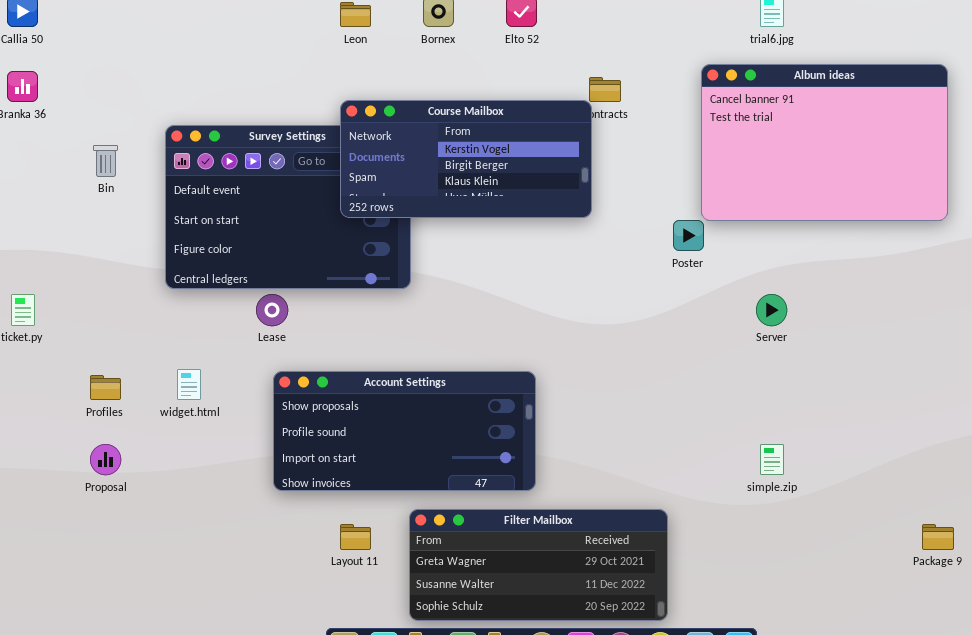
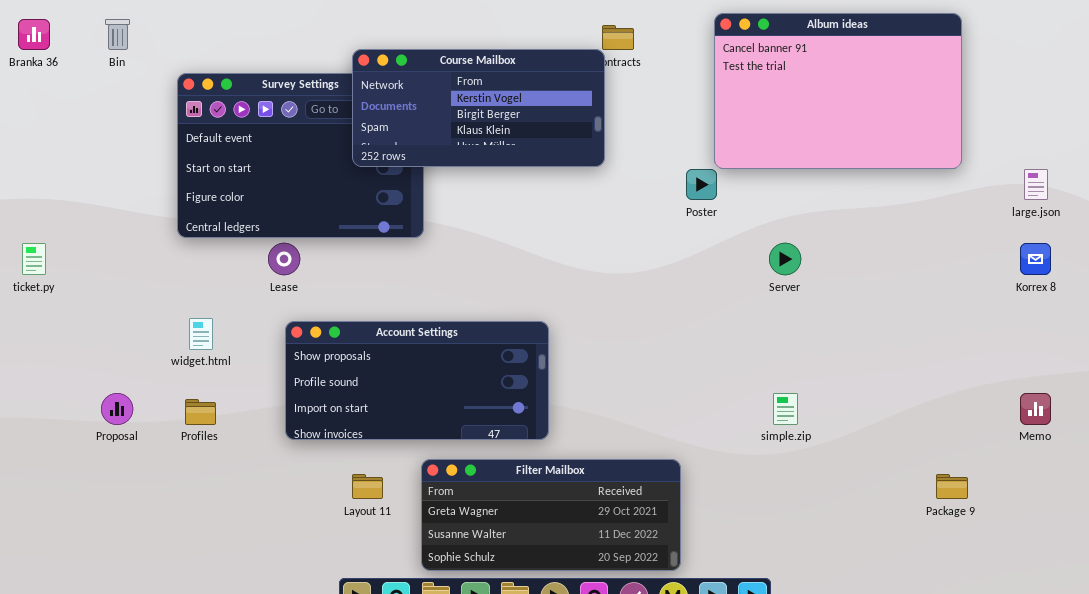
Bin: [93,145,118,177] -> [105,19,130,50], moved
Profiles: [90,375,121,400] -> [185,399,216,425], moved

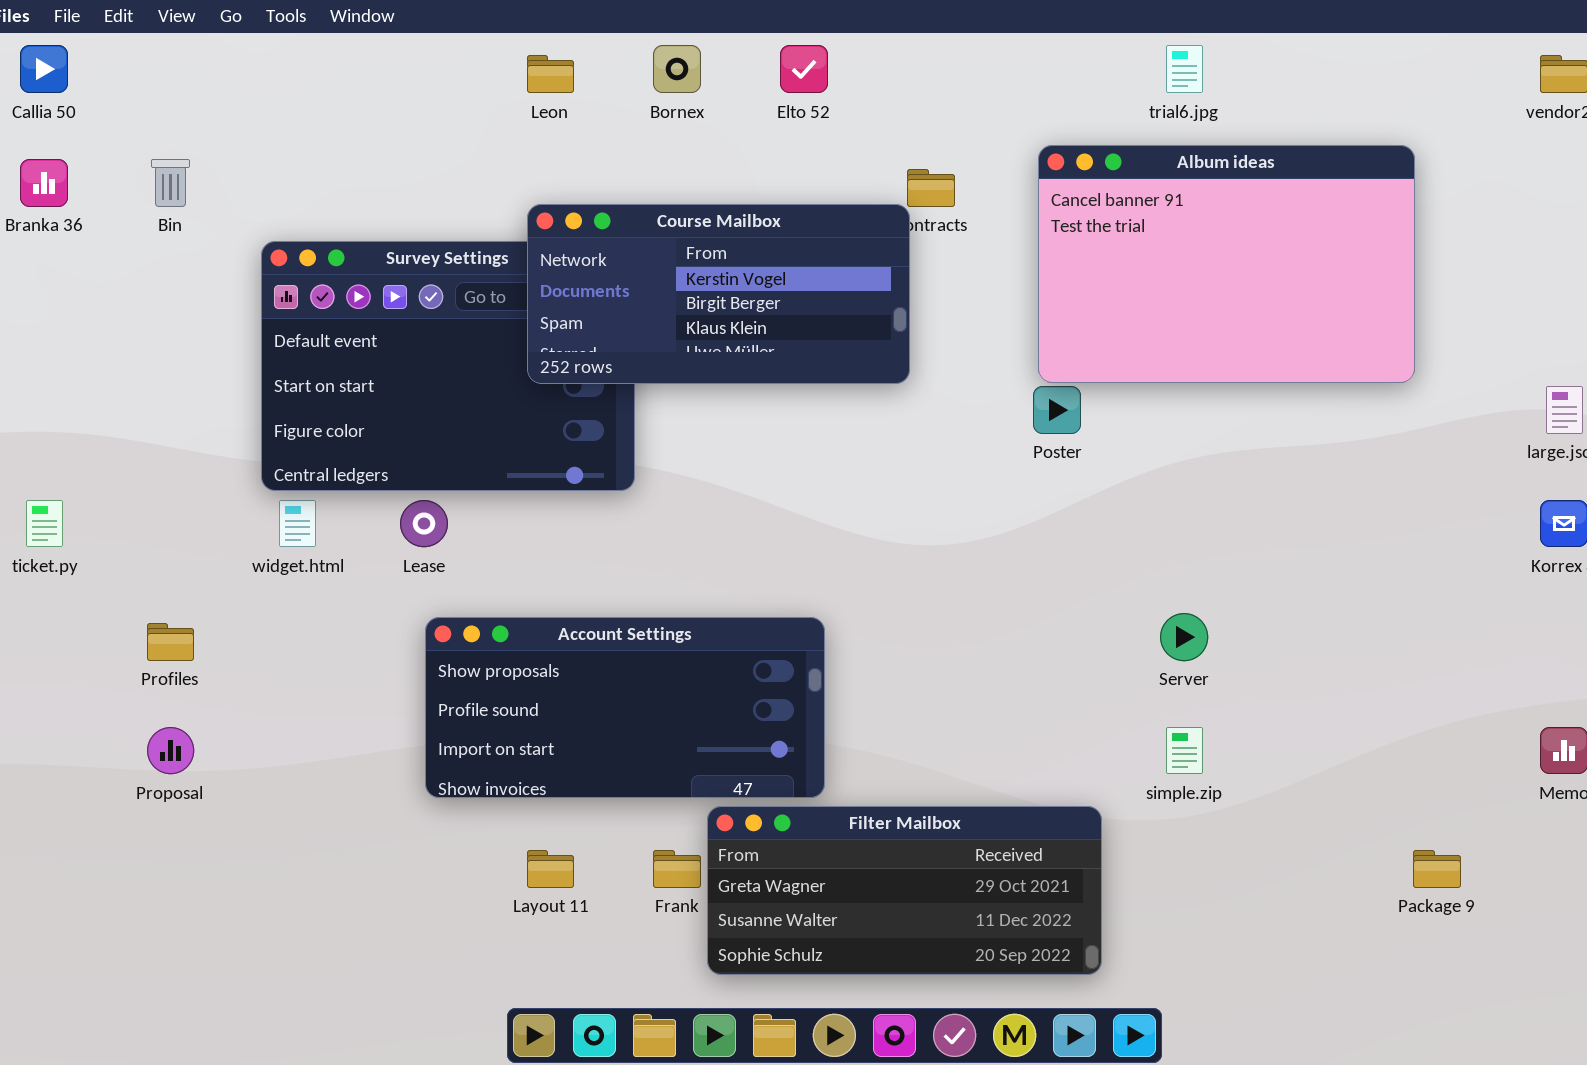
Album ideas: [714,13,962,169] -> [1038,145,1415,383], moved
Server: [769,243,801,275] -> [1160,613,1208,661], moved
widget.html: [189,318,213,350] -> [279,500,316,547], moved
Profiles: [185,399,216,425] -> [147,623,194,661], moved
Filter Mailbox: [421,459,681,571] -> [707,806,1102,975], moved

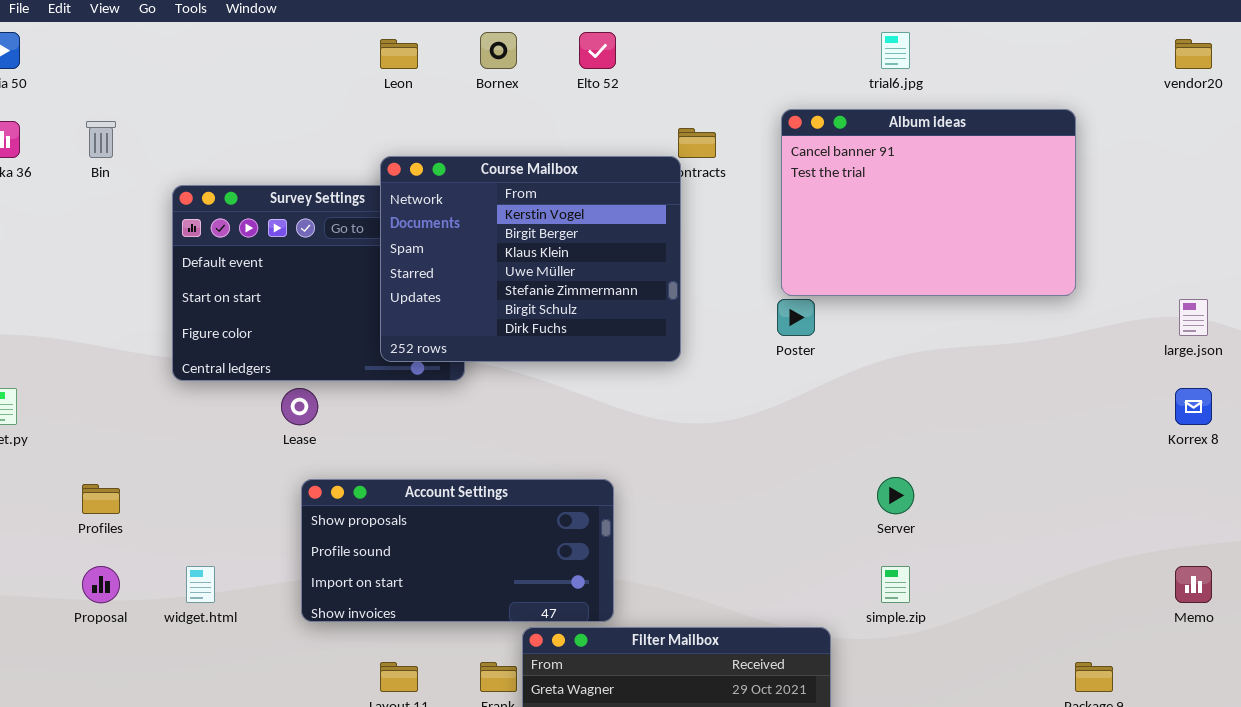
Course Mailbox: [527,204,910,384] -> [380,156,681,362], resized
widget.html: [279,500,316,547] -> [186,566,215,603], moved

